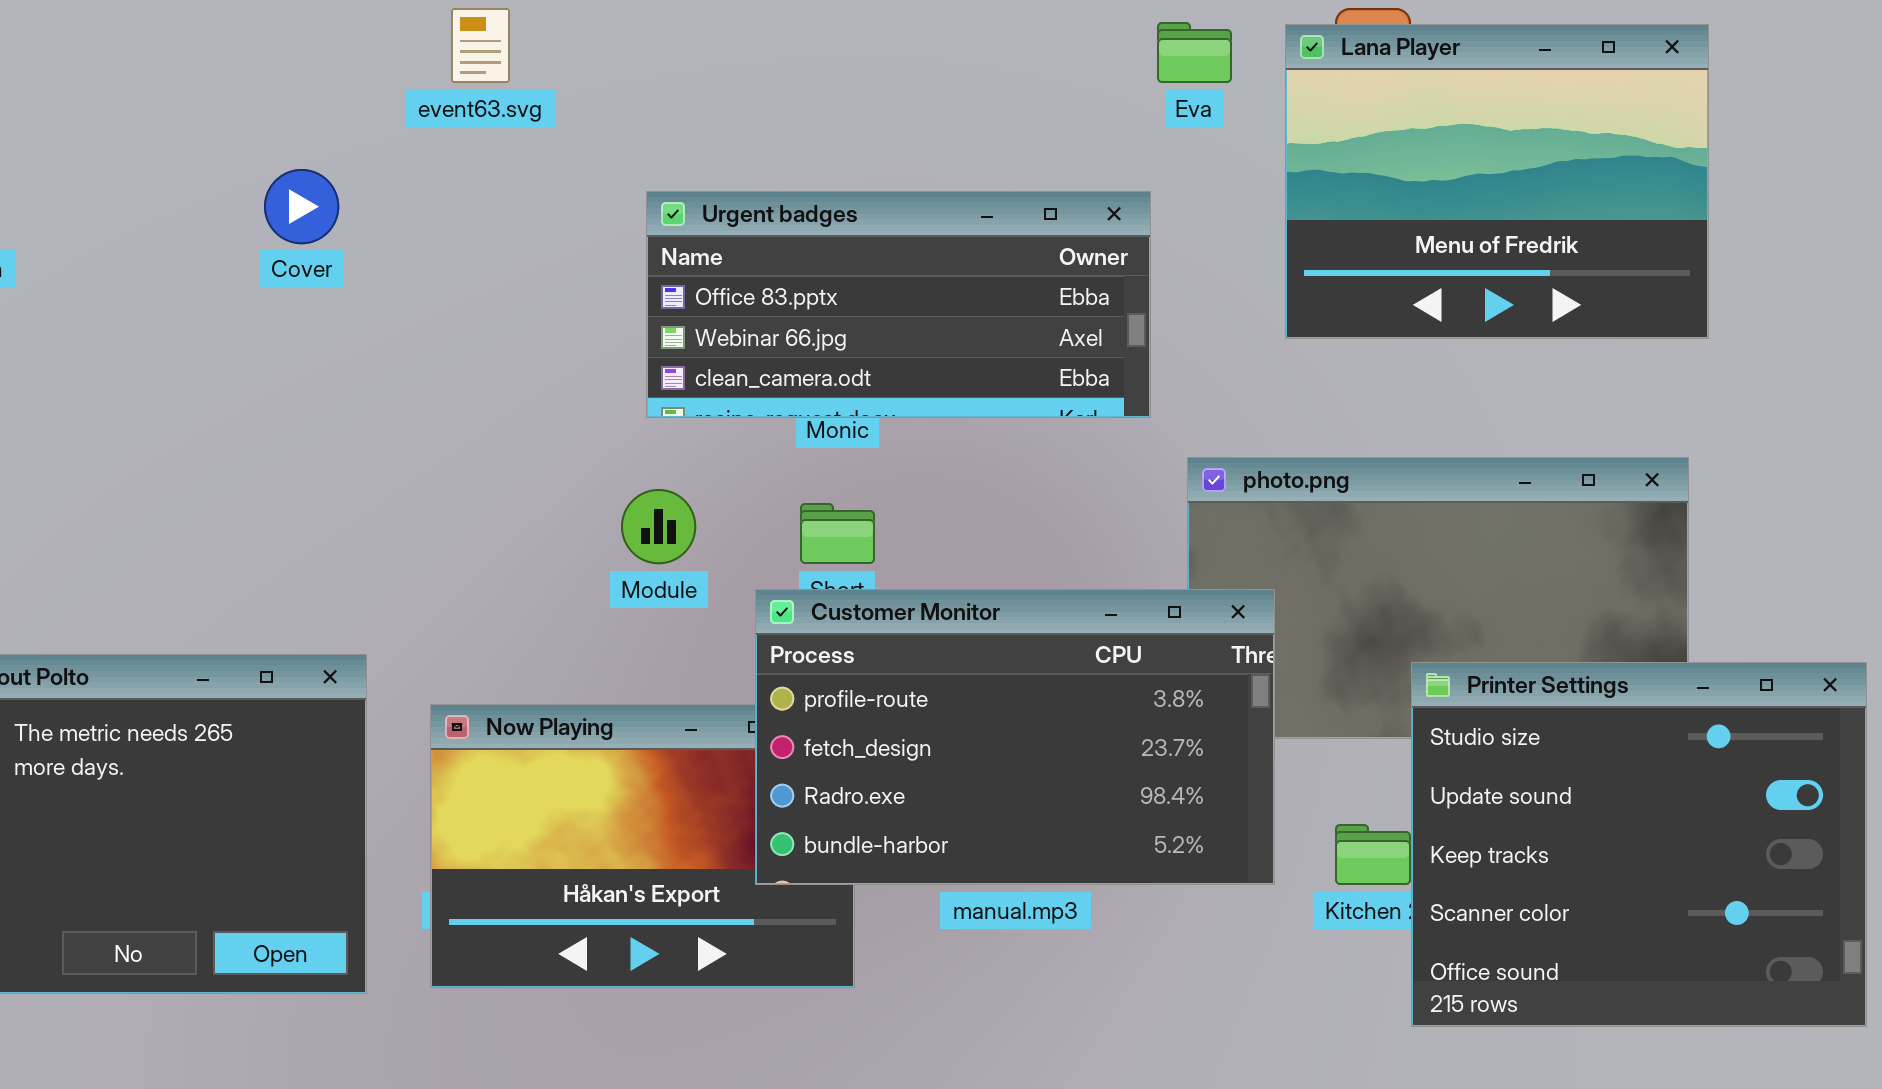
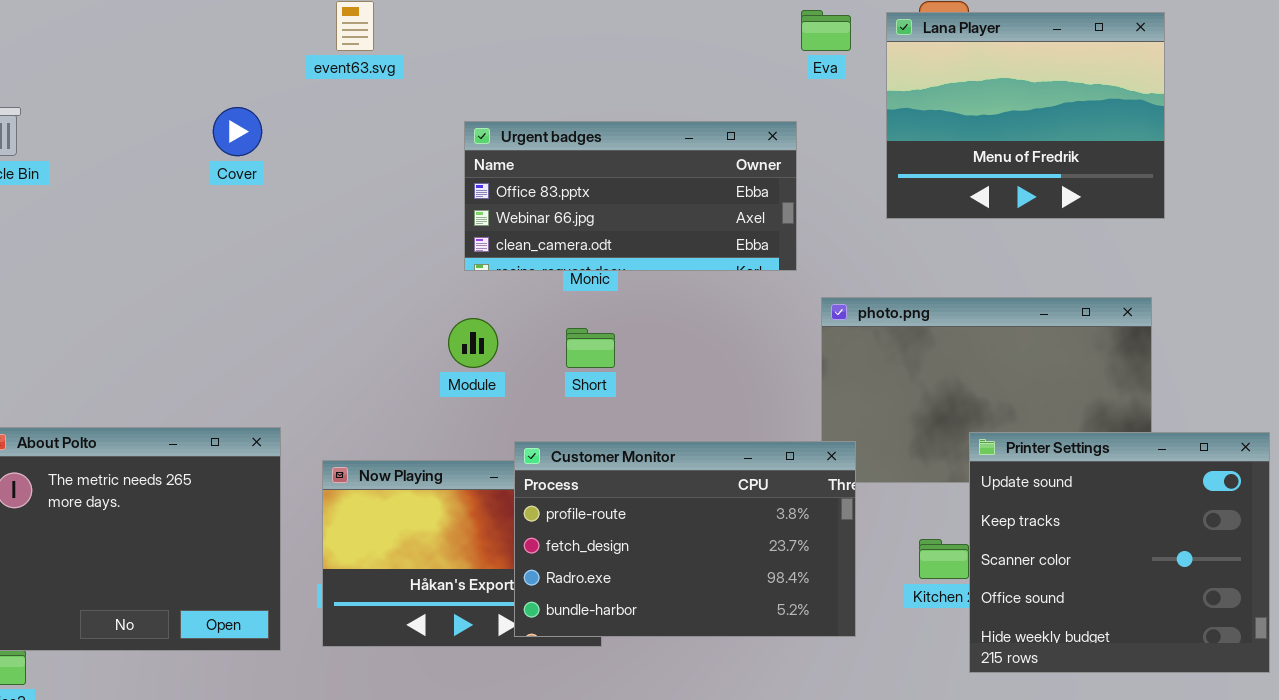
Customer Monitor: [755,589,1275,885] -> [514,441,856,637], moved
Printer Settings: [1411,662,1867,1027] -> [969,432,1270,673], scrolled down 1 row

